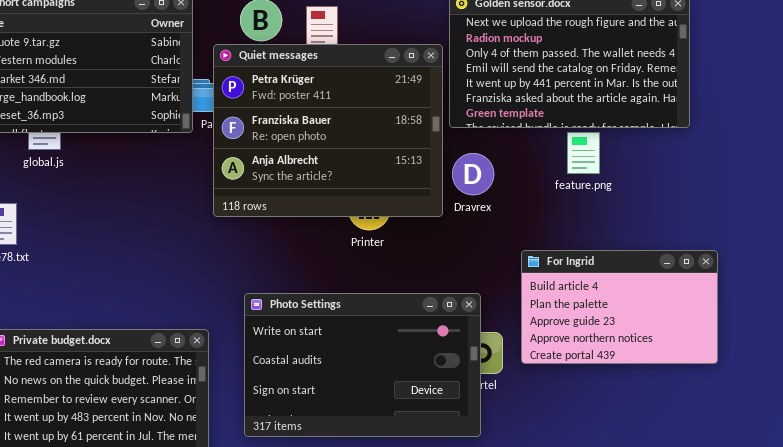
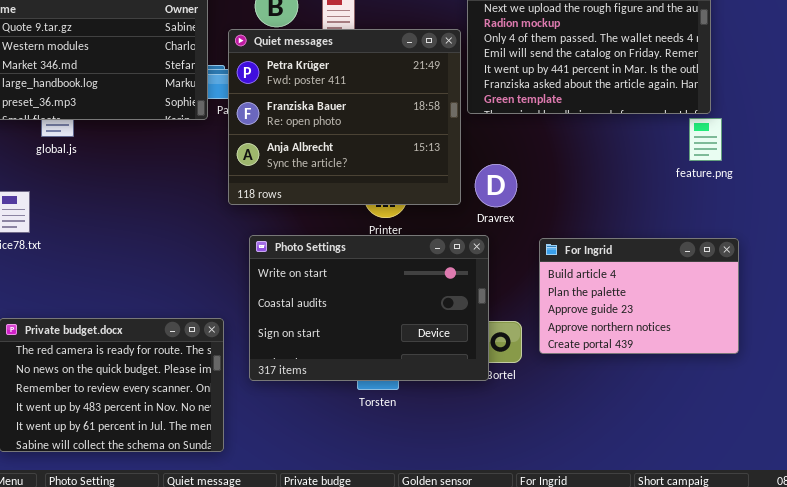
feature.png: [567,132,600,174] -> [689,118,722,161], moved
Dravrex: [452,153,494,195] -> [475,164,517,207], moved
Photo Settings: [244,293,481,437] -> [249,235,489,381], moved

